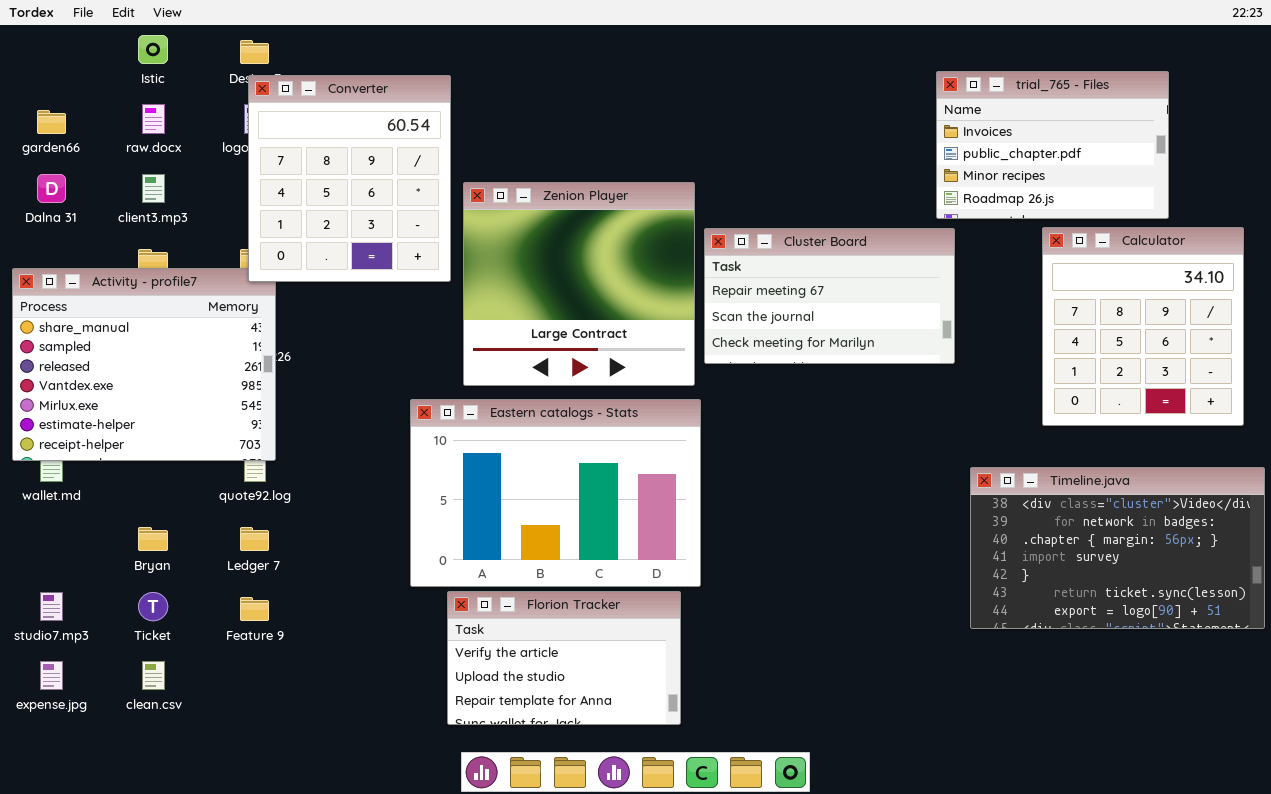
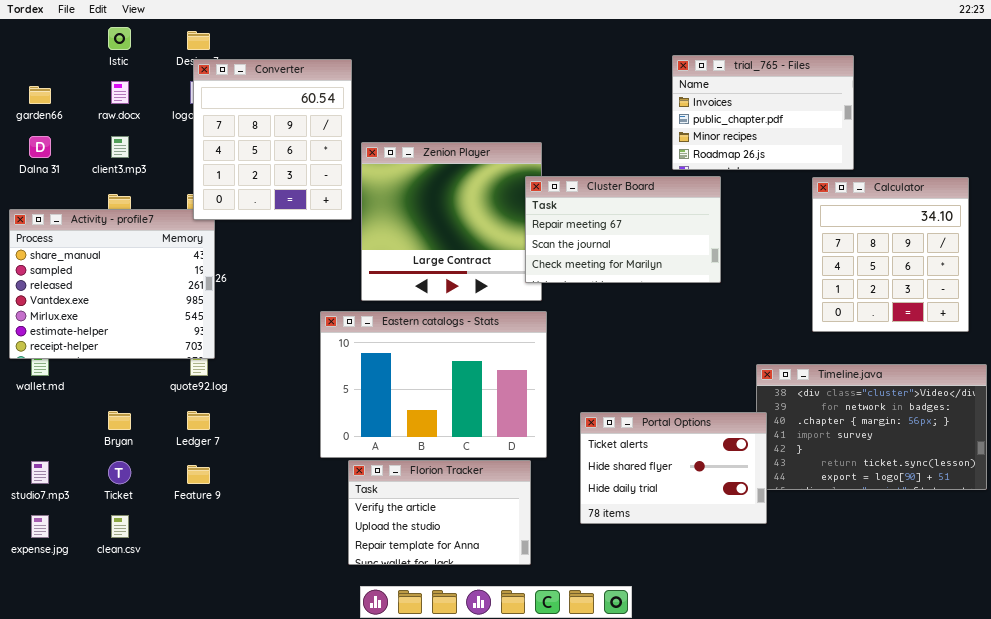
trial_765 - Files: [936,71,1169,219] -> [672,55,854,170], moved
Cluster Board: [704,228,955,364] -> [525,176,721,283], moved
Portal Options: none -> [580,412,767,524], opened

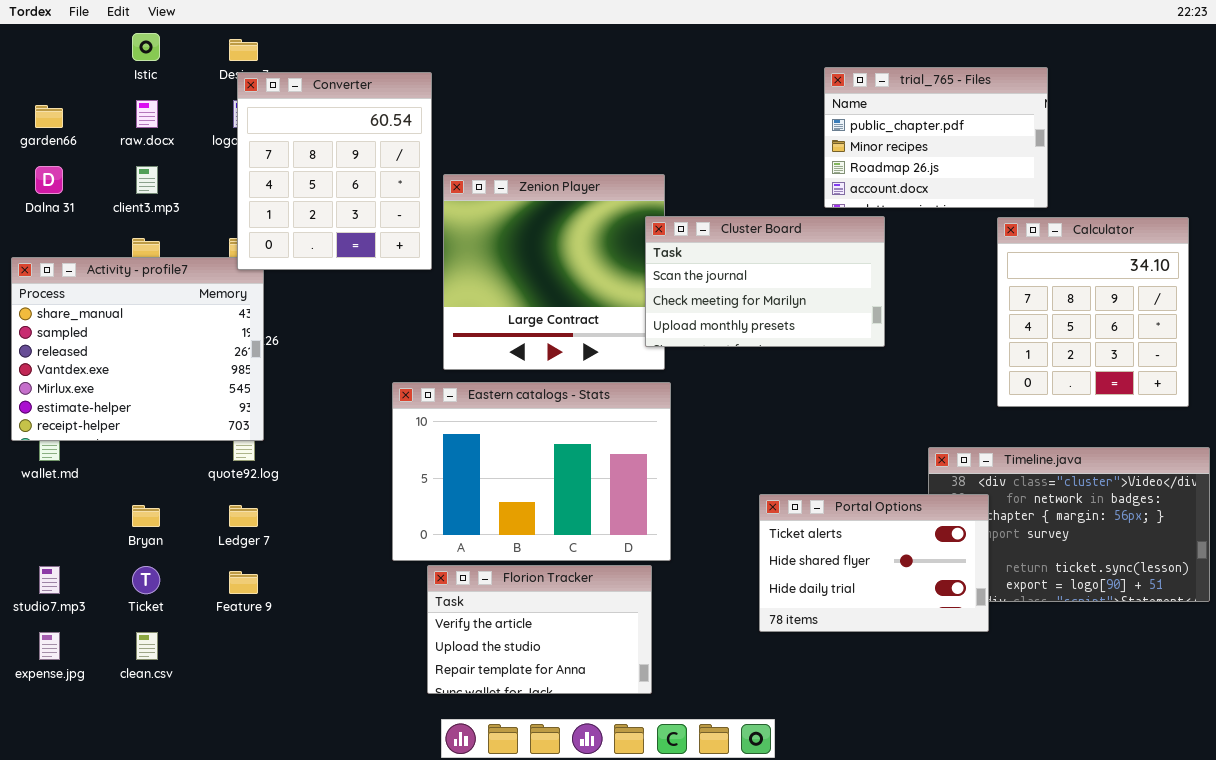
trial_765 - Files: [672,55,854,170] -> [824,67,1048,208], scrolled down 1 row
Cluster Board: [525,176,721,283] -> [645,216,885,347], scrolled down 1 row
Portal Options: [580,412,767,524] -> [759,494,989,632], moved

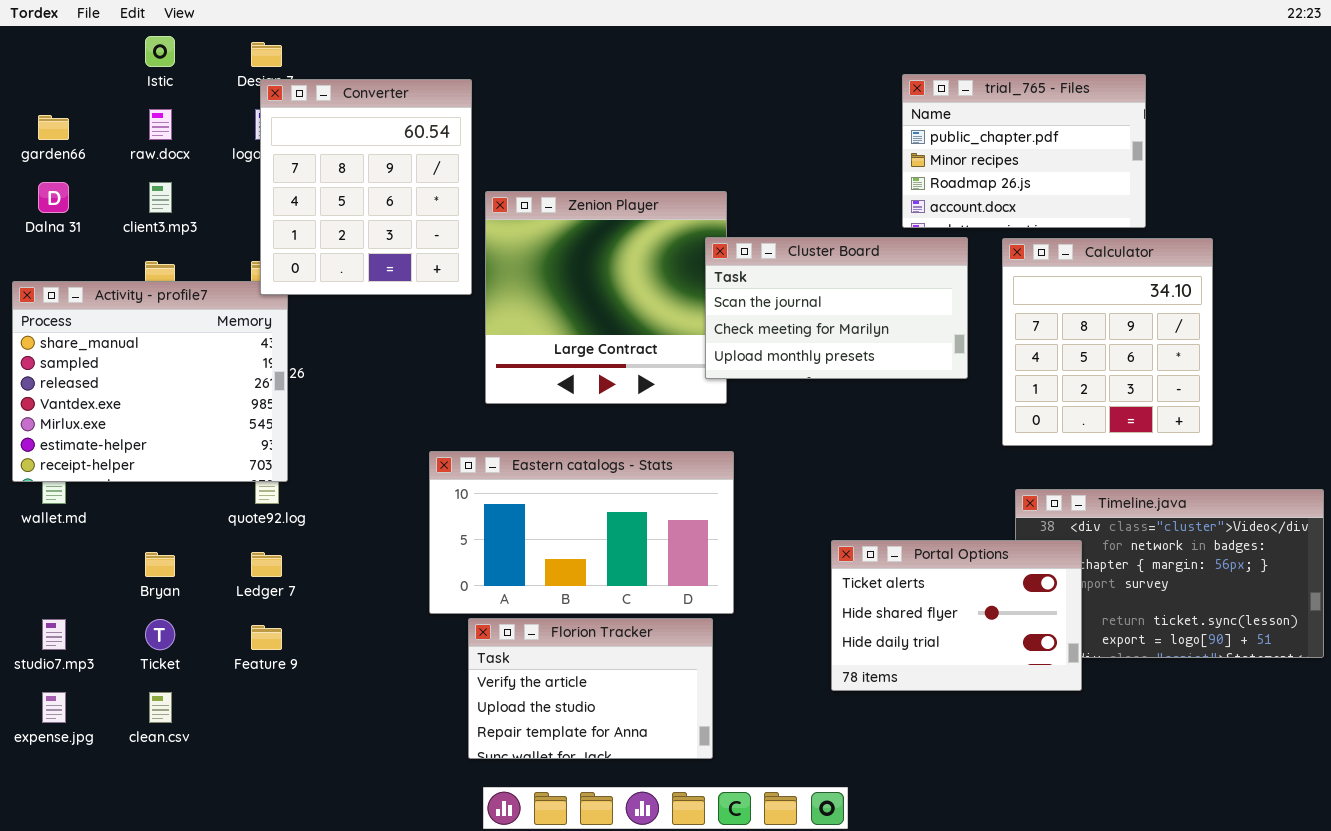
Calculator: [997,217,1189,407] -> [1002,238,1213,446], moved
Eastern catalogs - Stats: [392,382,671,561] -> [429,451,734,614], resized

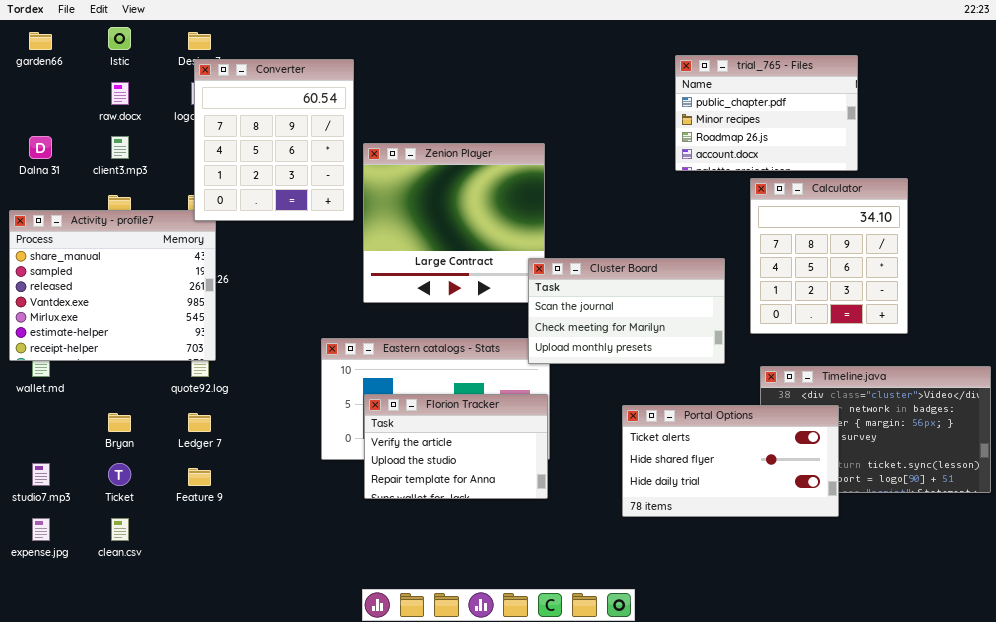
garden66: [38,115,69,140] -> [29,32,52,50], moved
Cluster Board: [705,237,968,379] -> [528,258,725,364], moved
Portal Options: [831,540,1082,691] -> [622,405,839,517], resized
Florion Tracker: [468,618,713,759] -> [364,394,548,499], moved

